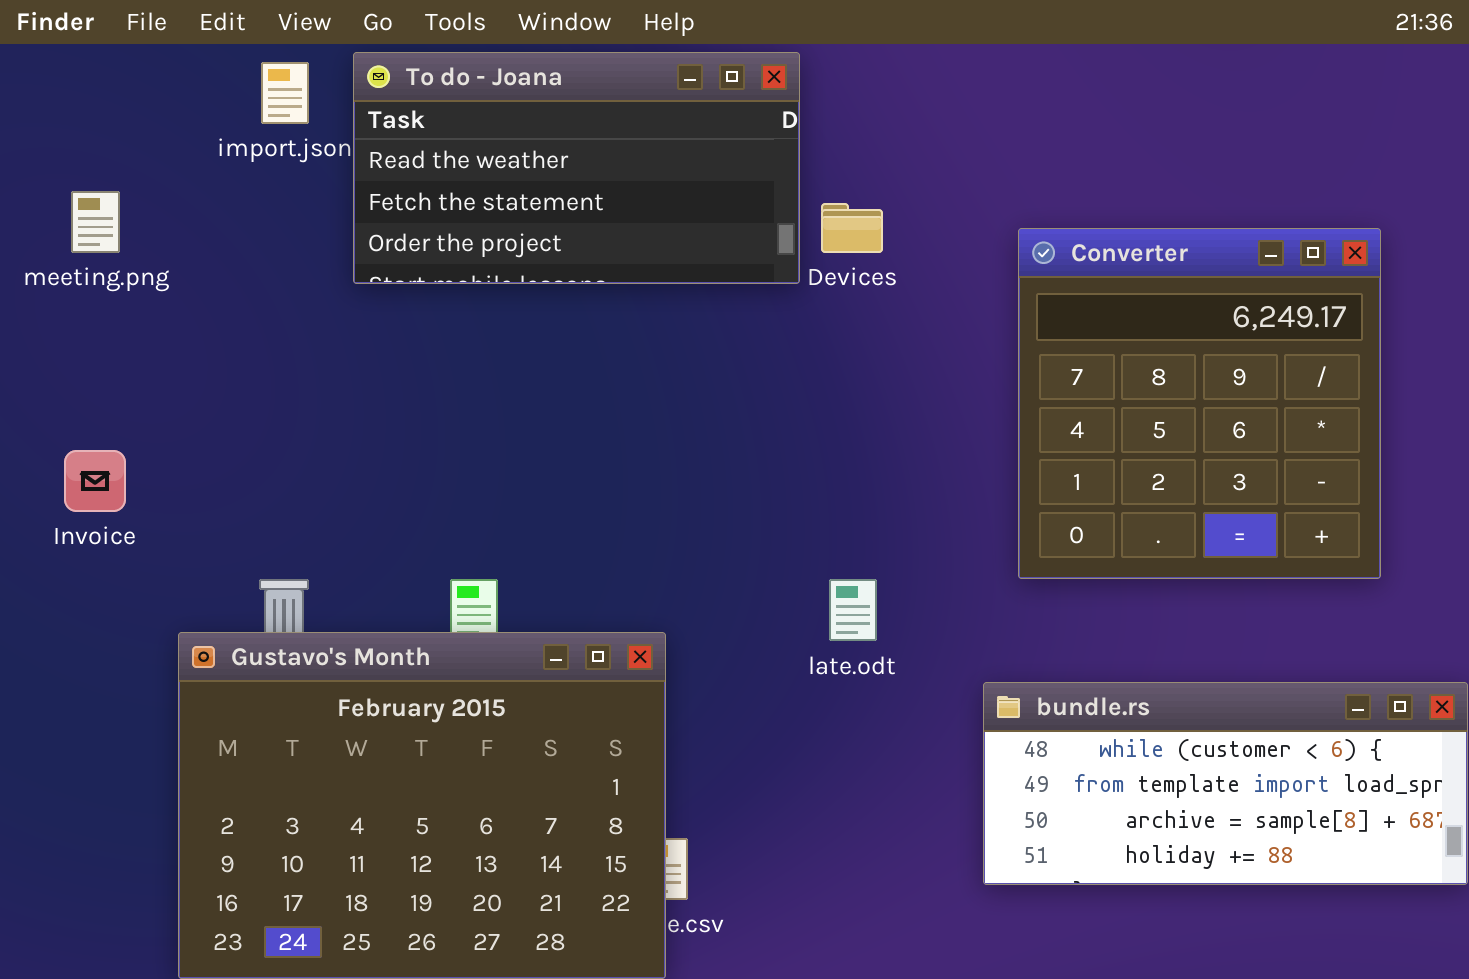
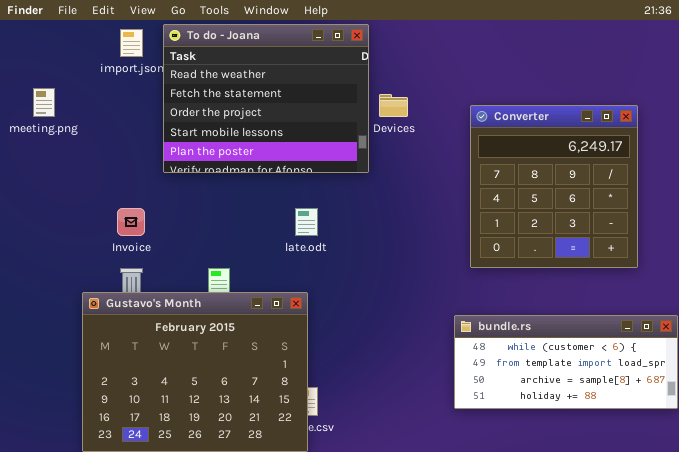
To do - Joana: [353,52,800,284] -> [163,24,369,173], resized
Invoice: [64,450,126,512] -> [117,208,145,236], moved
late.odt: [829,579,877,641] -> [295,208,318,236], moved

